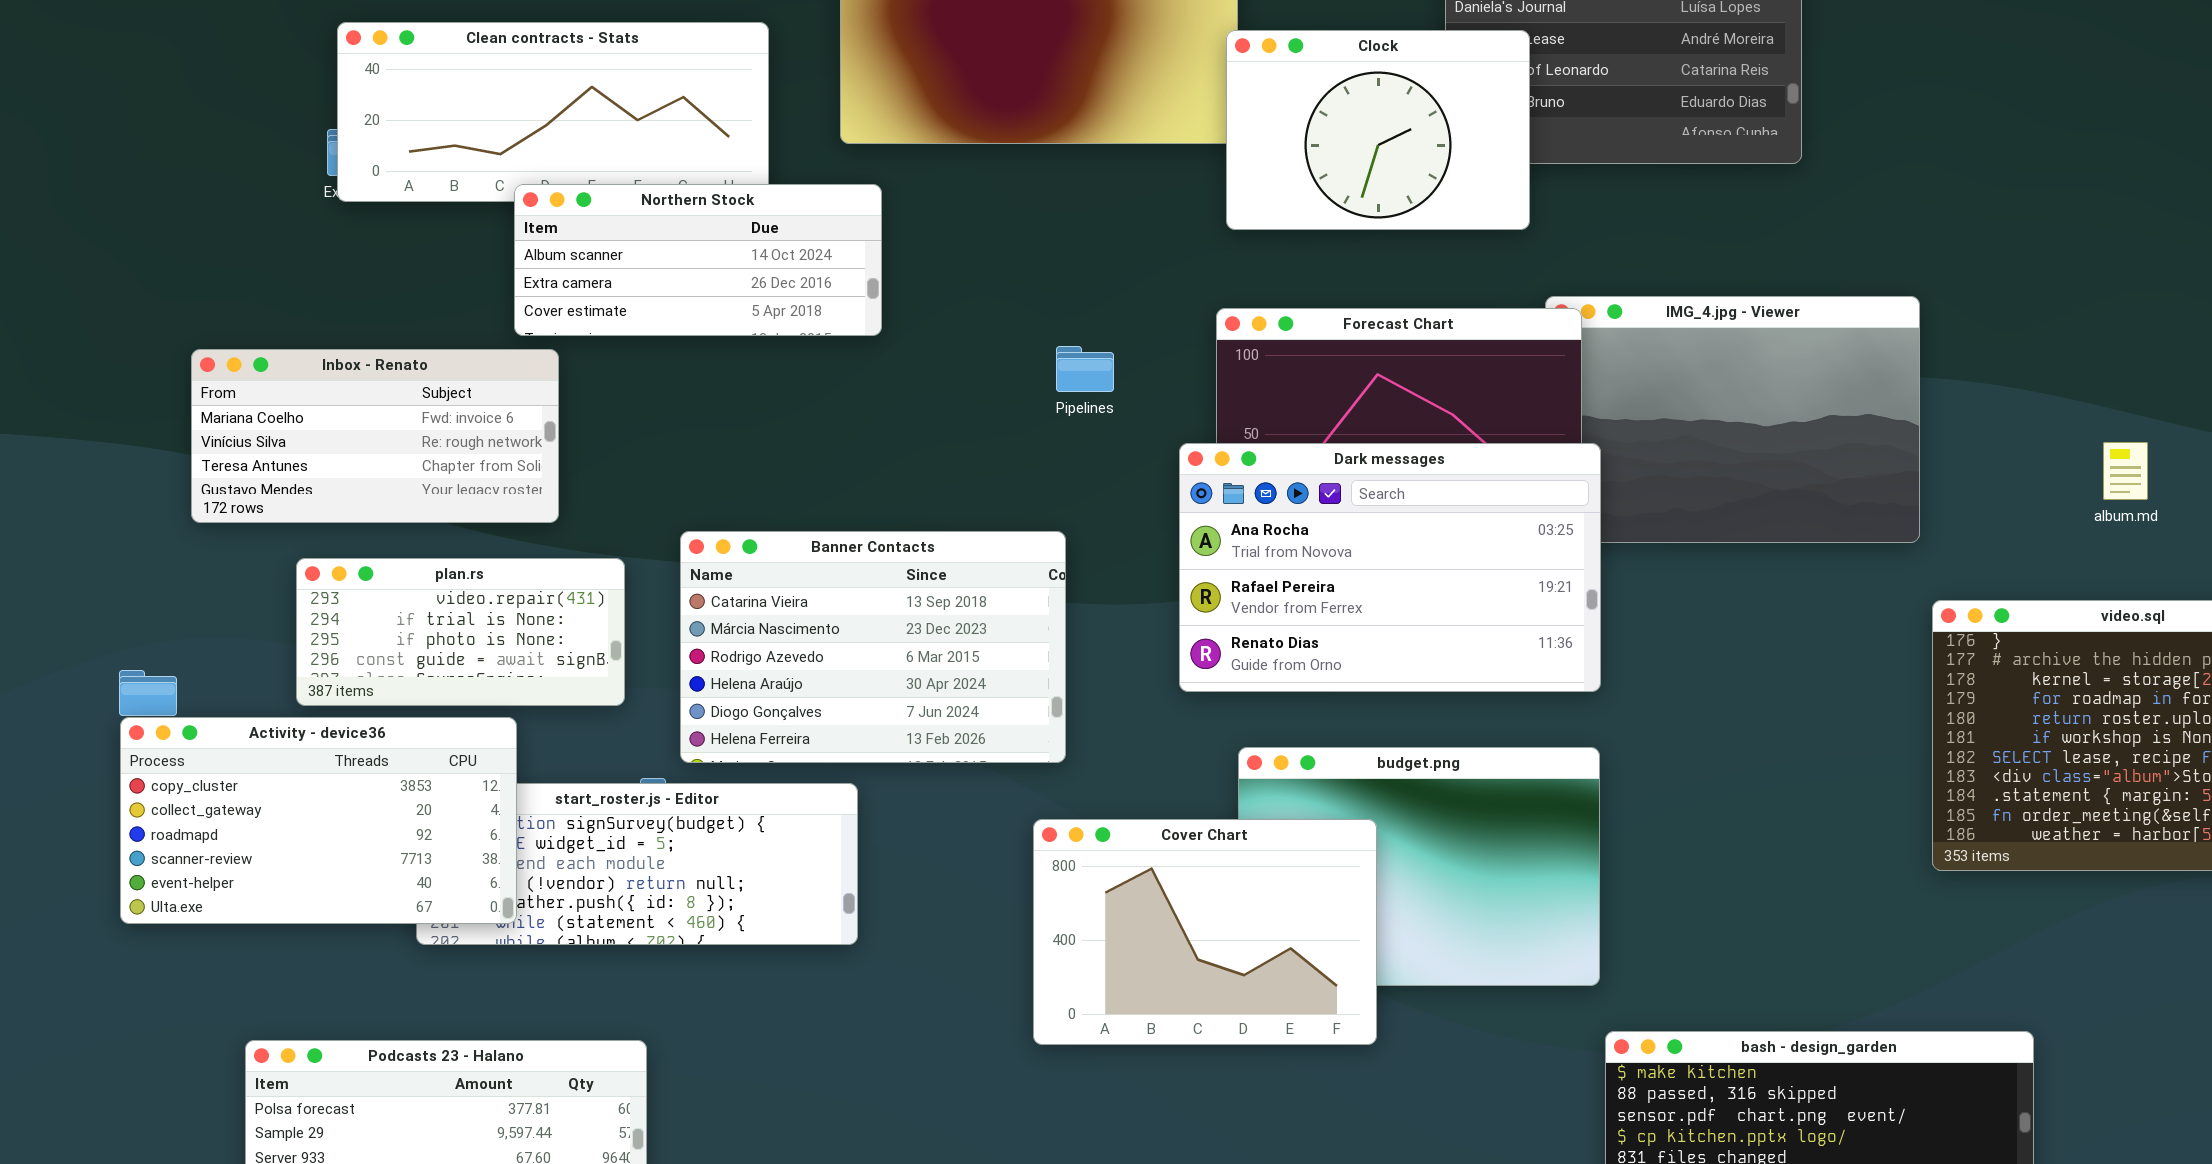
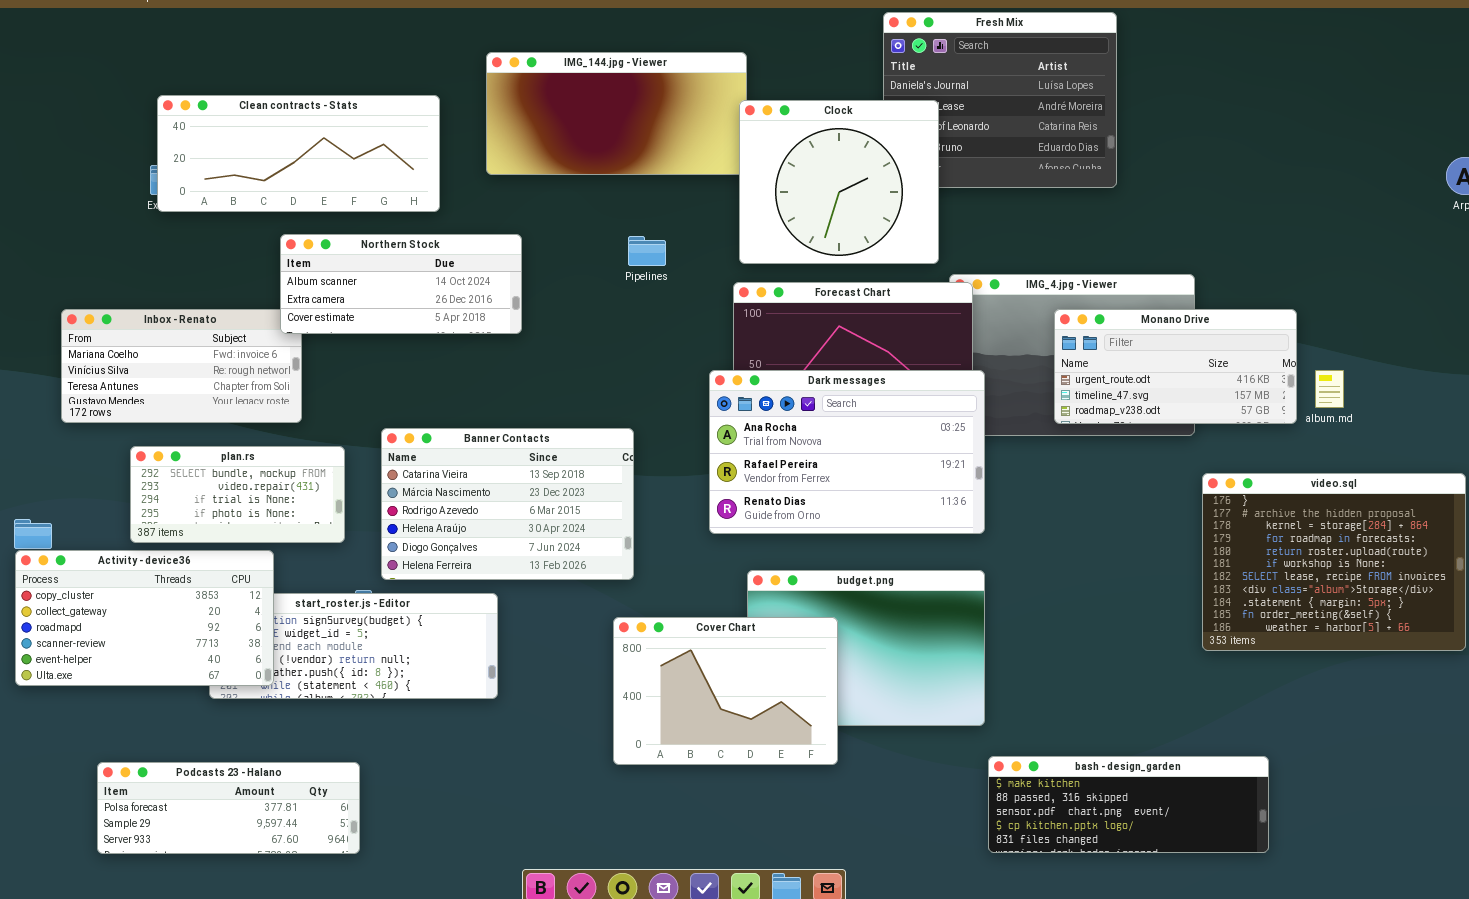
Clock: [1226,30,1530,230] -> [739,100,939,264], resized
Northern Stock: [514,184,882,336] -> [280,234,522,334], moved
Pipelines: [1056,346,1114,392] -> [628,236,666,266], moved
Monano Drive: none -> [1054,309,1297,424], opened
plan.rs: [296,558,625,706] -> [130,446,345,543], scrolled up 1 row

